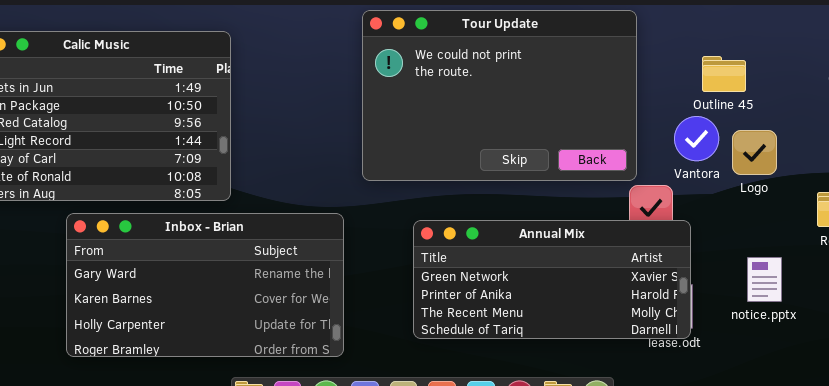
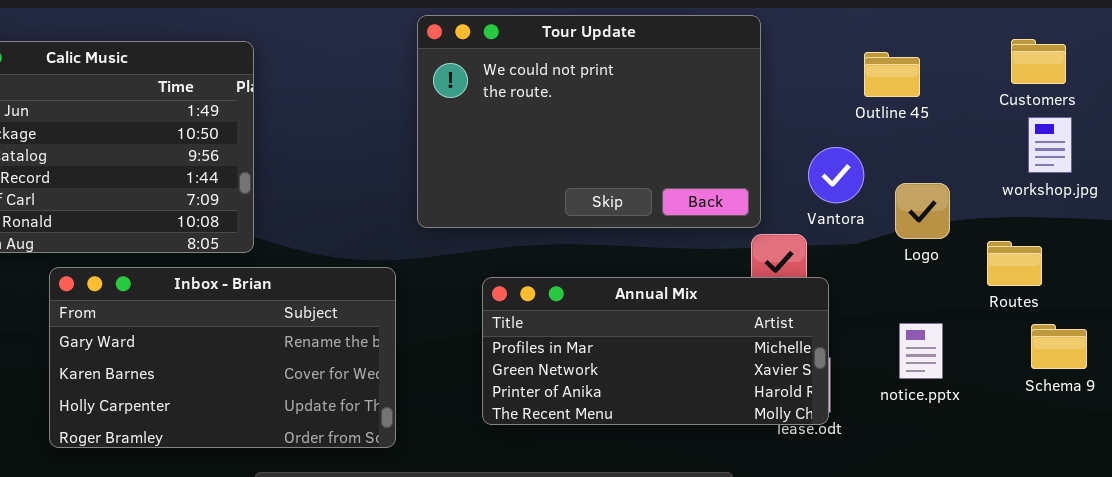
Outline 45: [702,56,746,92] -> [864,52,920,97], moved
Logo: [732,130,777,175] -> [895,183,950,239], moved
Annual Mix: [413,220,691,339] -> [482,277,829,425], scrolled up 1 row

